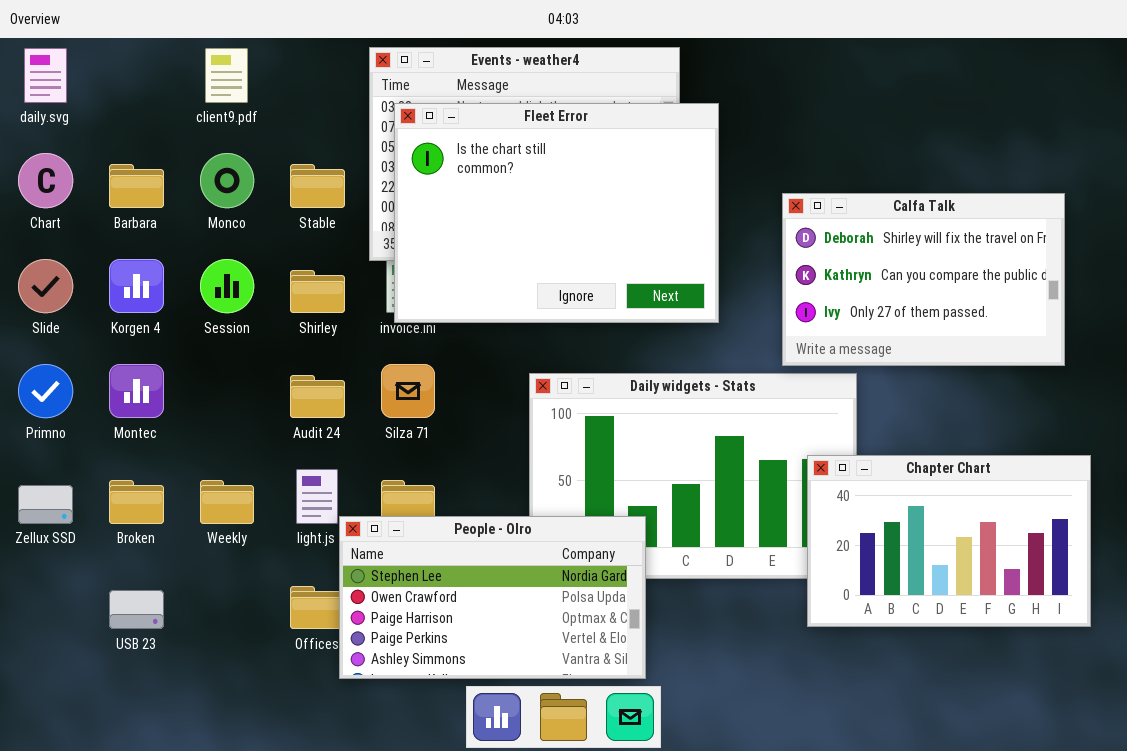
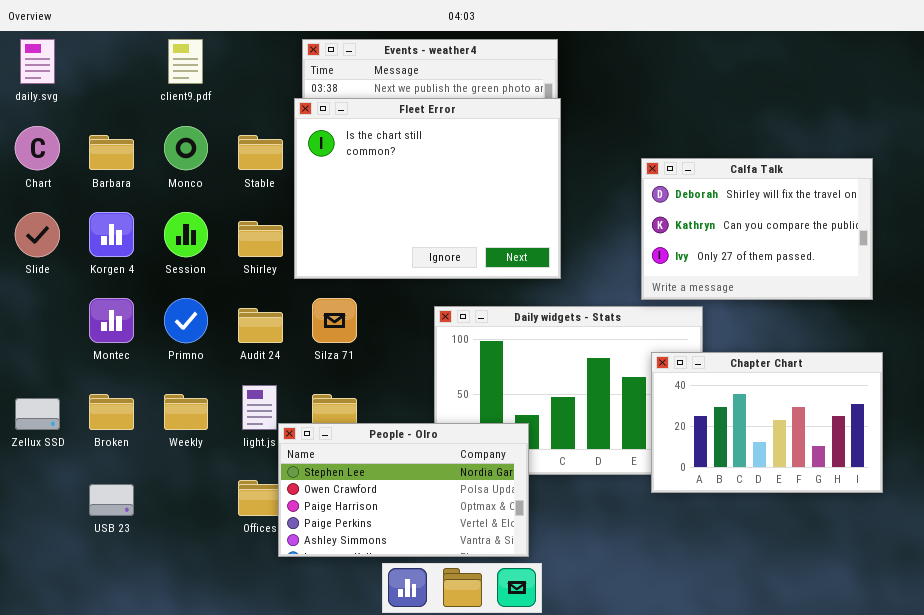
Fleet Error: [394,103,719,323] -> [294,98,561,279], moved
Primno: [18,364,73,418] -> [164,298,208,343], moved
Chapter Chart: [807,455,1091,627] -> [651,352,883,493], moved

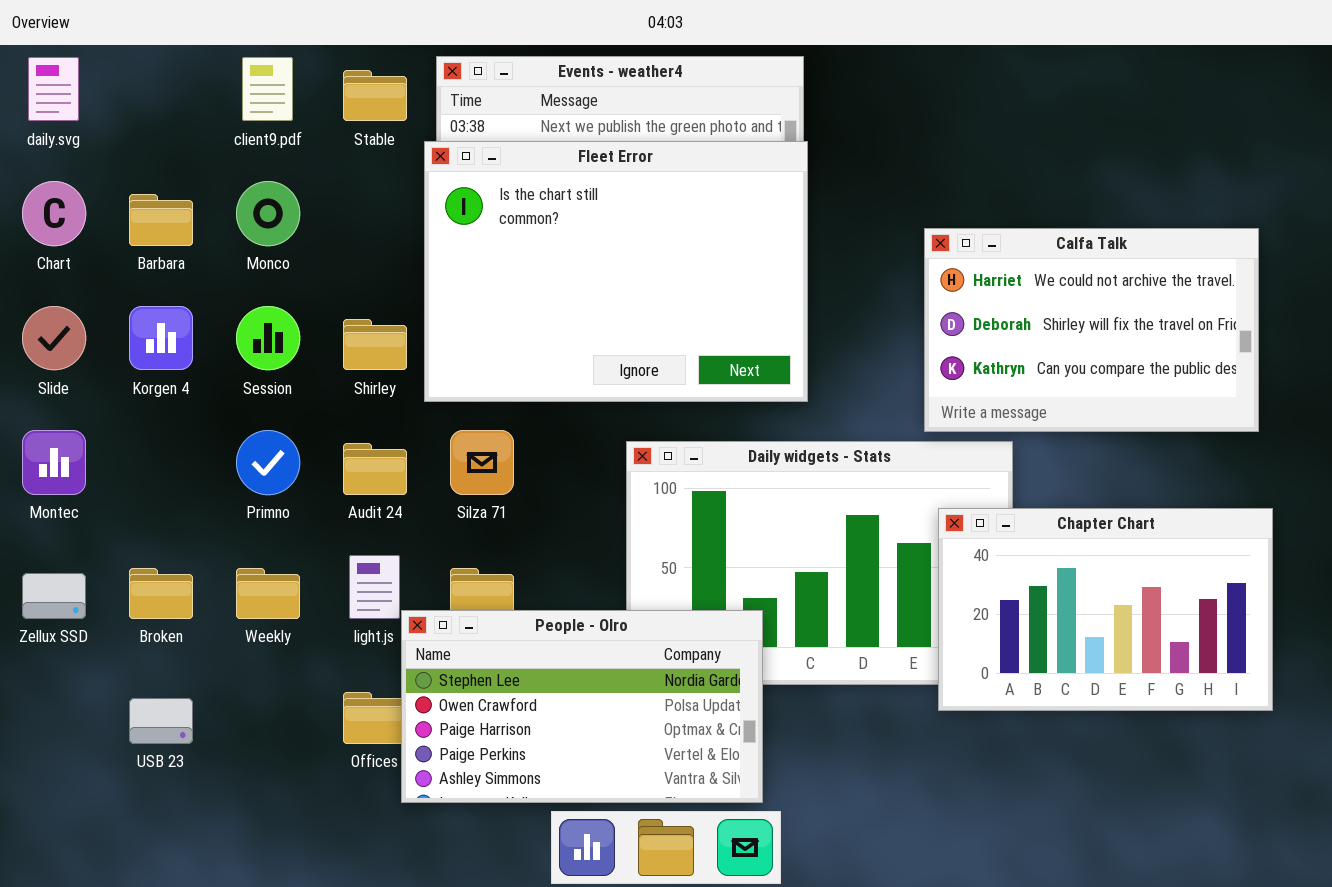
Stable: [238,135,283,170] -> [343,70,407,121], moved
Calfa Talk: [641,158,873,300] -> [924,228,1259,432], scrolled up 1 row
Montec: [89,298,134,343] -> [22,430,86,495], moved

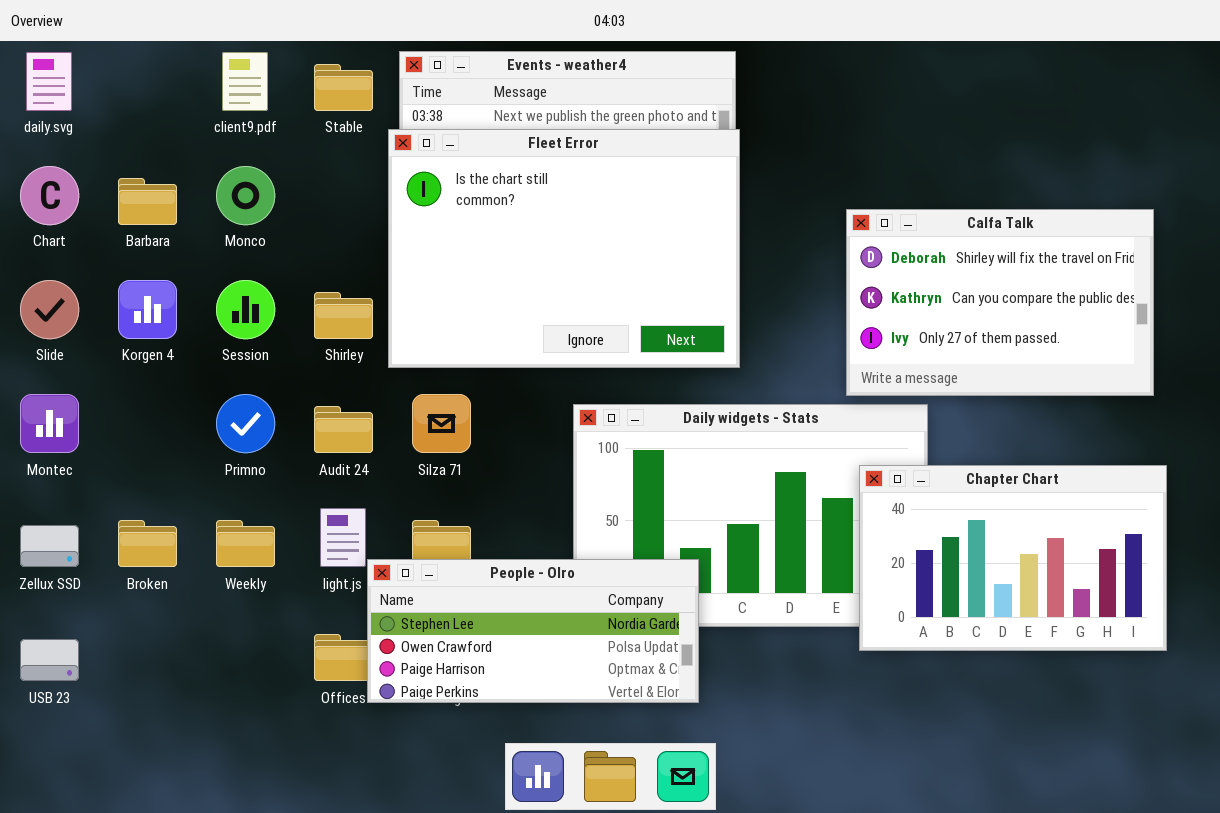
Calfa Talk: [924,228,1259,432] -> [846,209,1154,396], scrolled down 1 row
People - Olro: [401,610,763,803] -> [367,559,699,703], resized
USB 23: [129,698,193,744] -> [20,639,79,681], moved

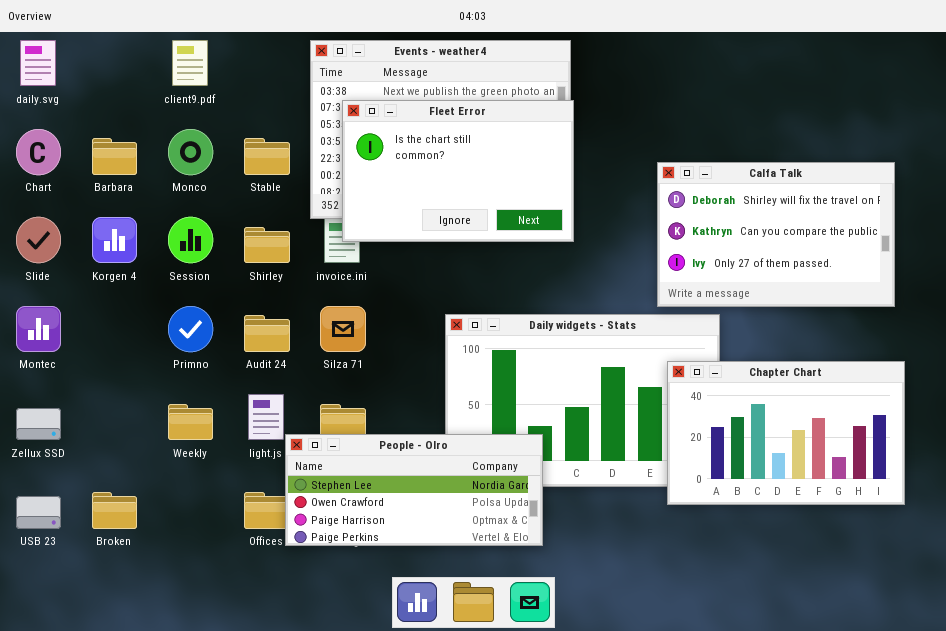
Stable: [314,64,373,111] -> [244,138,290,175], moved
Fleet Error: [388,129,740,368] -> [342,100,574,242], resized
Broken: [118,520,177,567] -> [92,492,137,529], moved

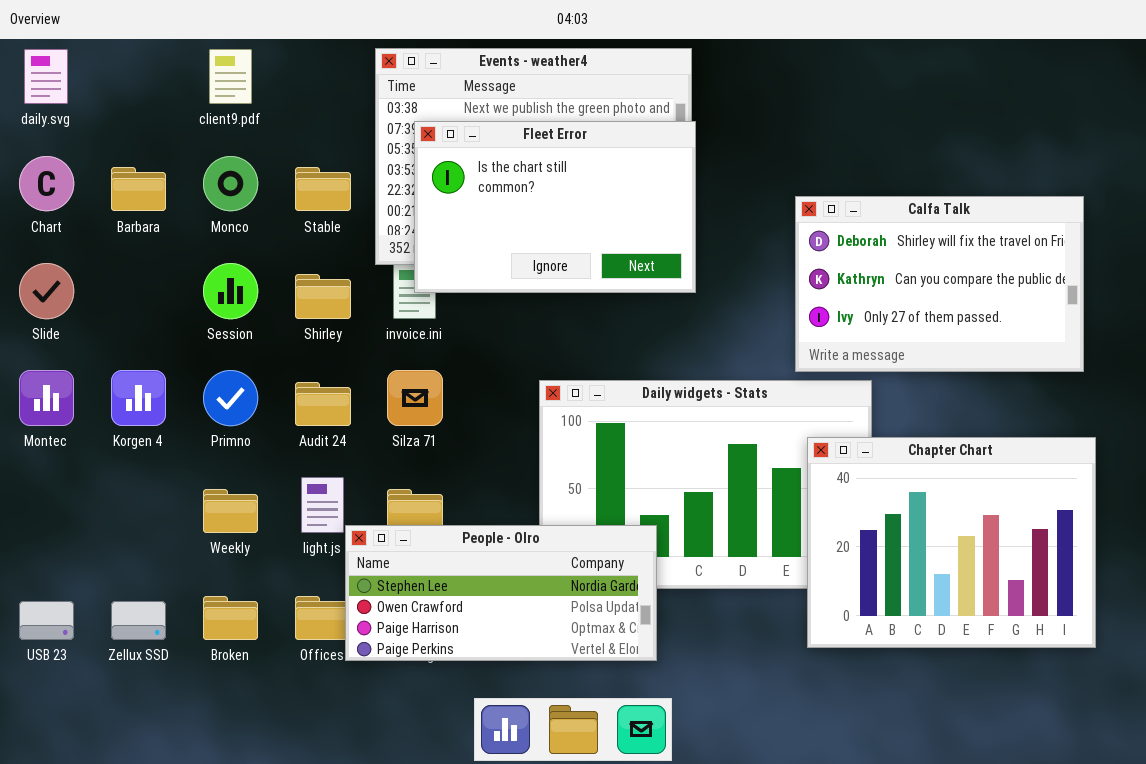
Korgen 4: [92,217,137,263] -> [111,370,166,426], moved
Chapter Chart: [667,361,905,505] -> [807,437,1096,648], resized
Zellux SSD: [16,408,61,440] -> [111,601,166,640], moved
Broken: [92,492,137,529] -> [203,596,258,640], moved

